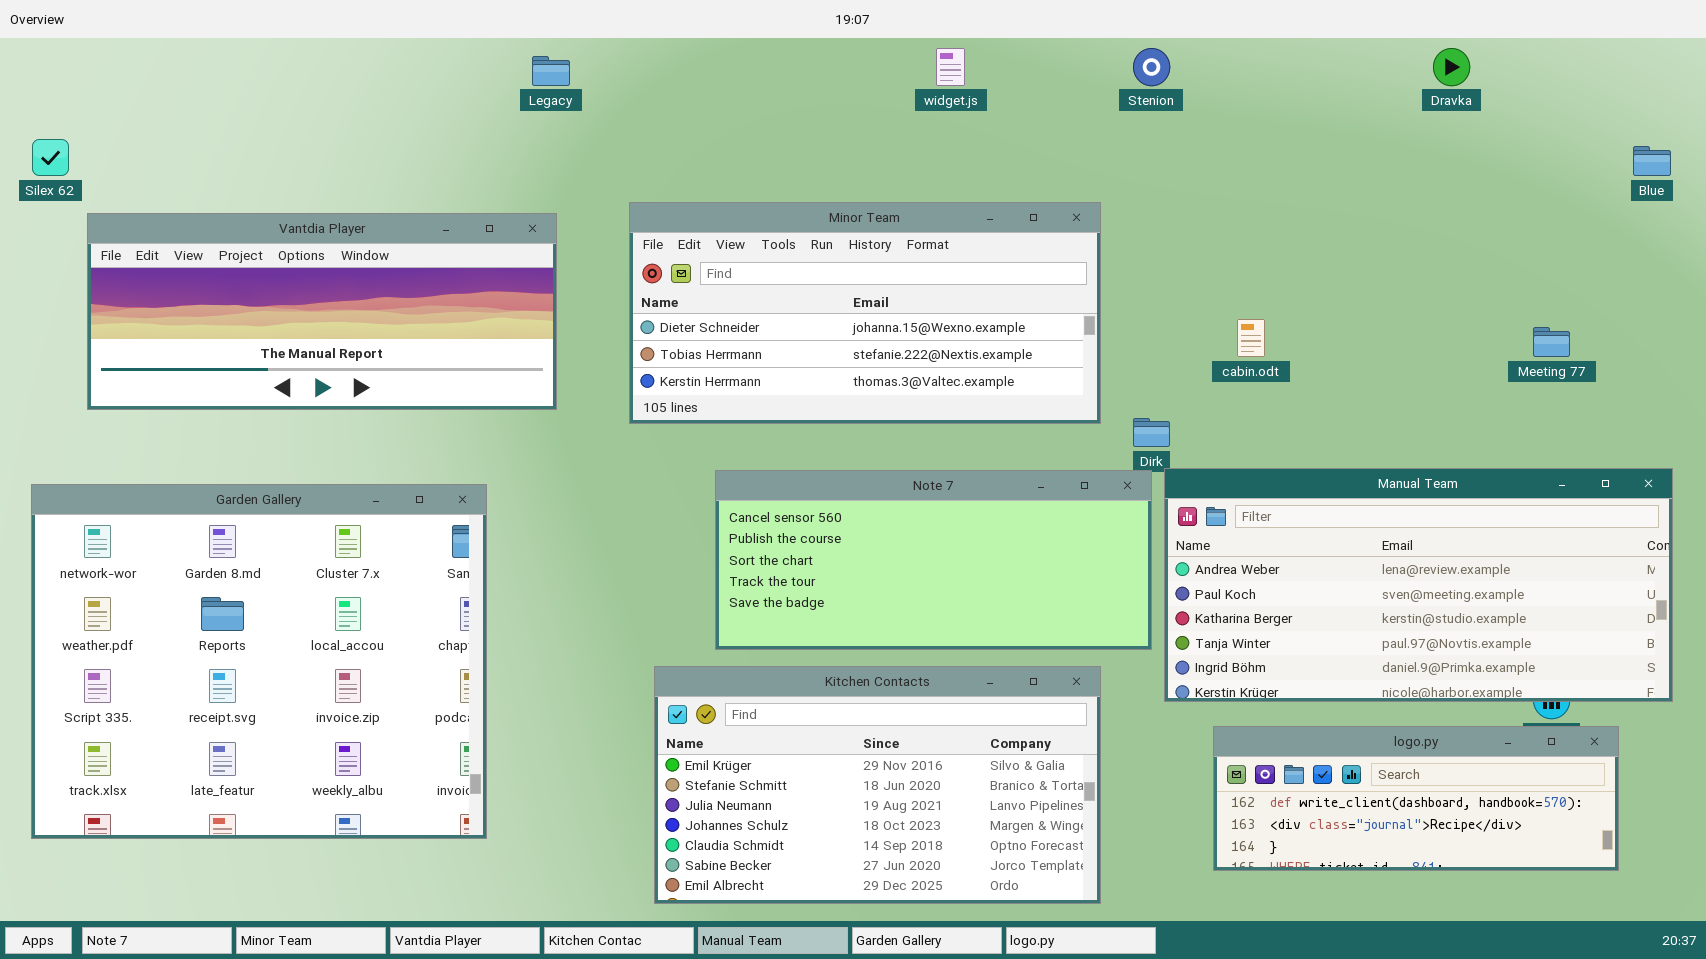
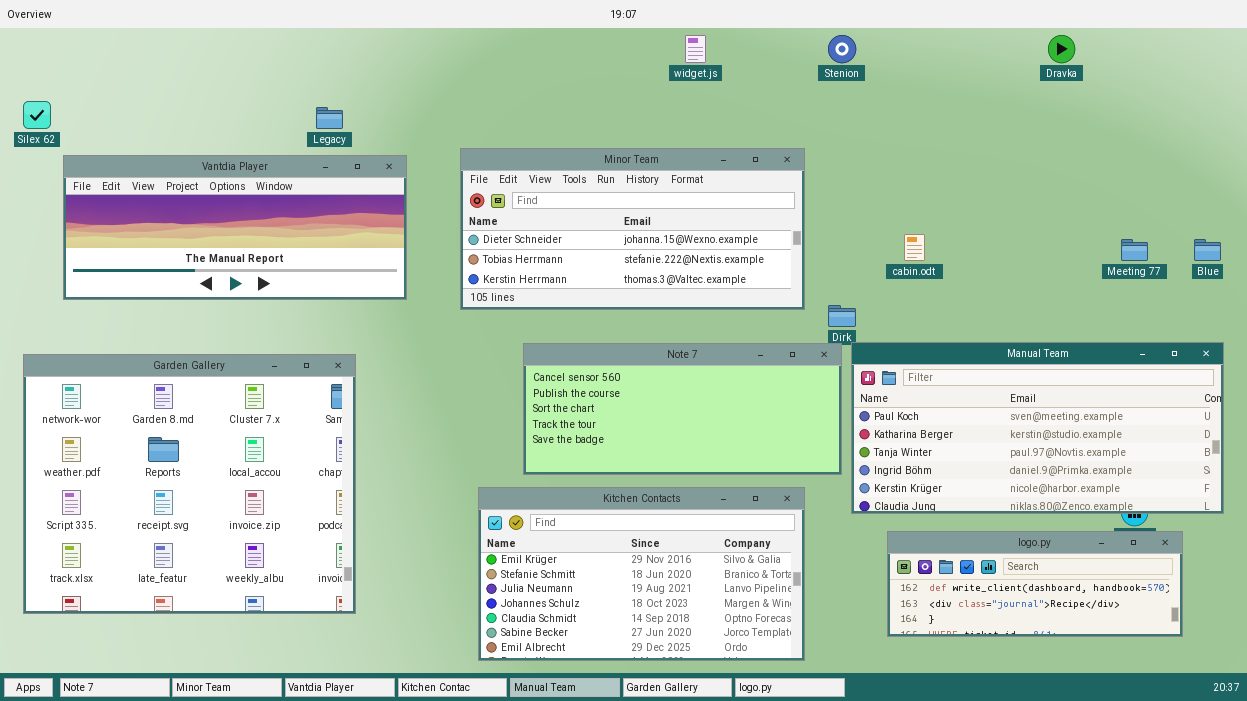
Legacy: [532,56,570,86] -> [316,107,343,129], moved
Blue: [1633,146,1671,176] -> [1194,239,1221,261], moved
Manual Team: [1164,468,1673,702] -> [851,342,1224,514], scrolled down 1 row

